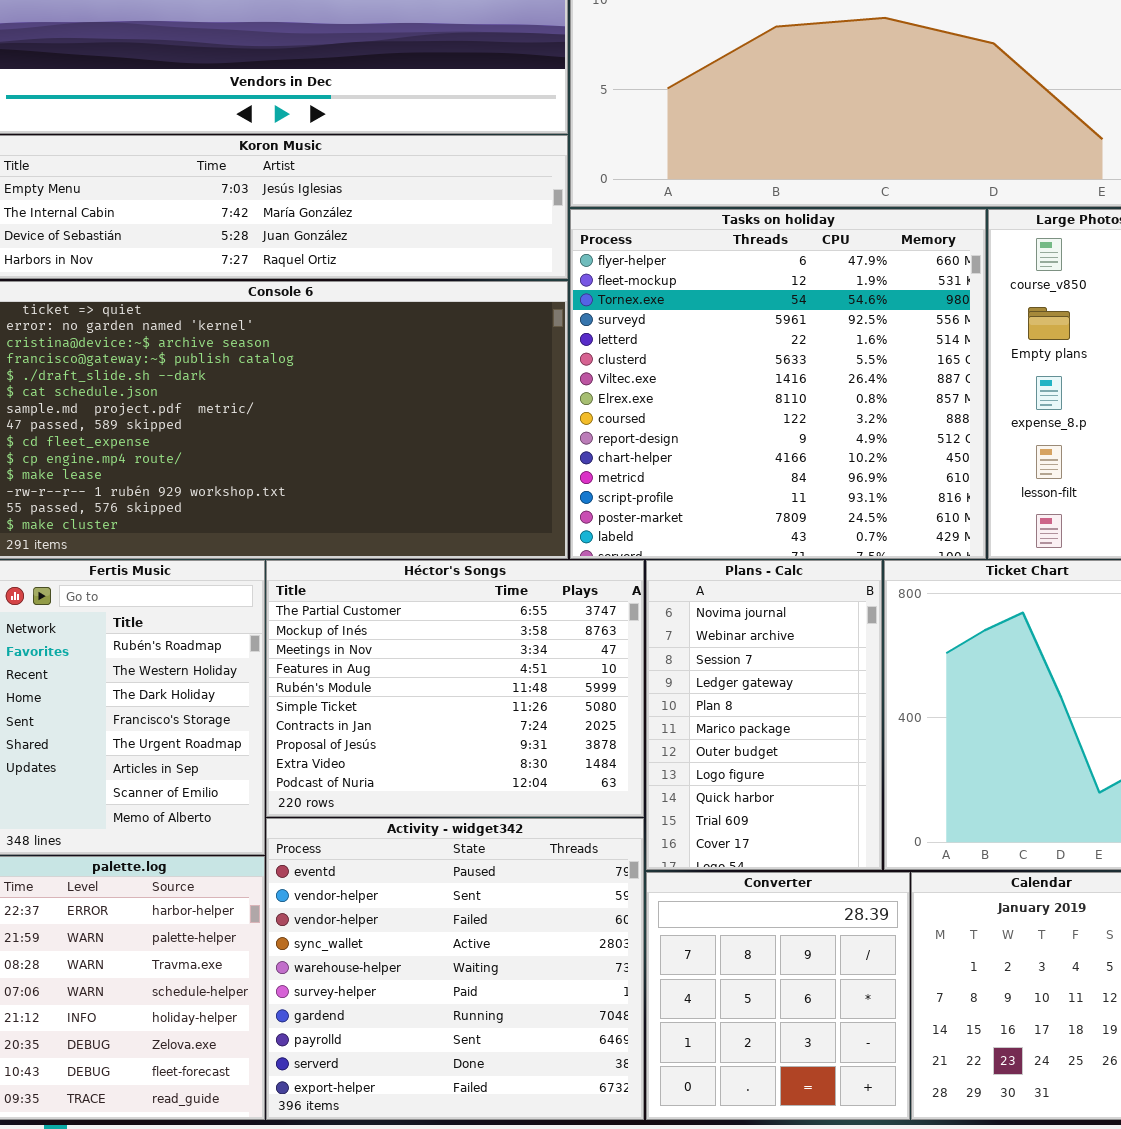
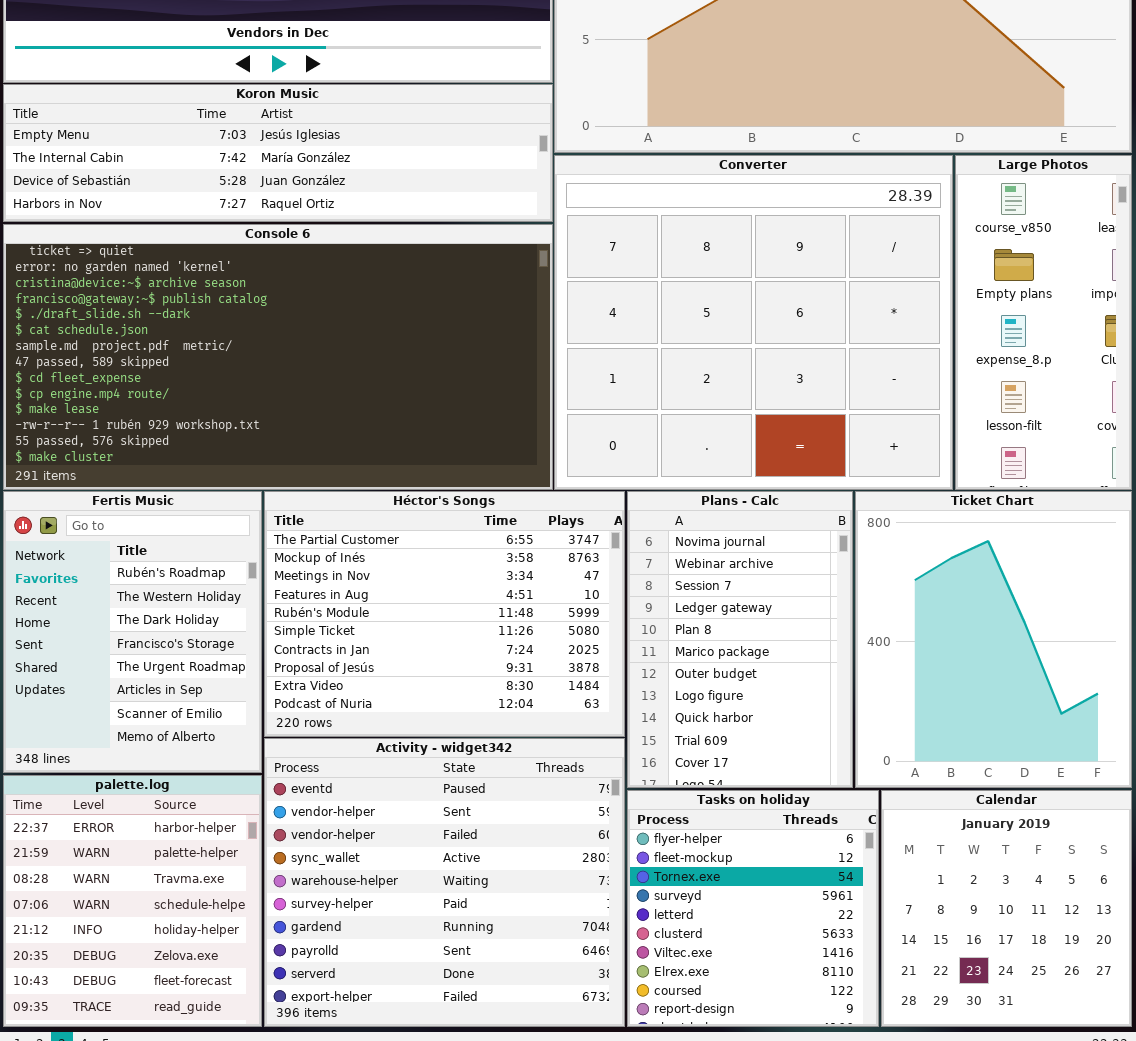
Tasks on holiday: [570,209,986,559] -> [627,790,879,1027], moved, resized
Converter: [646,872,910,1120] -> [554,155,953,490], moved, resized

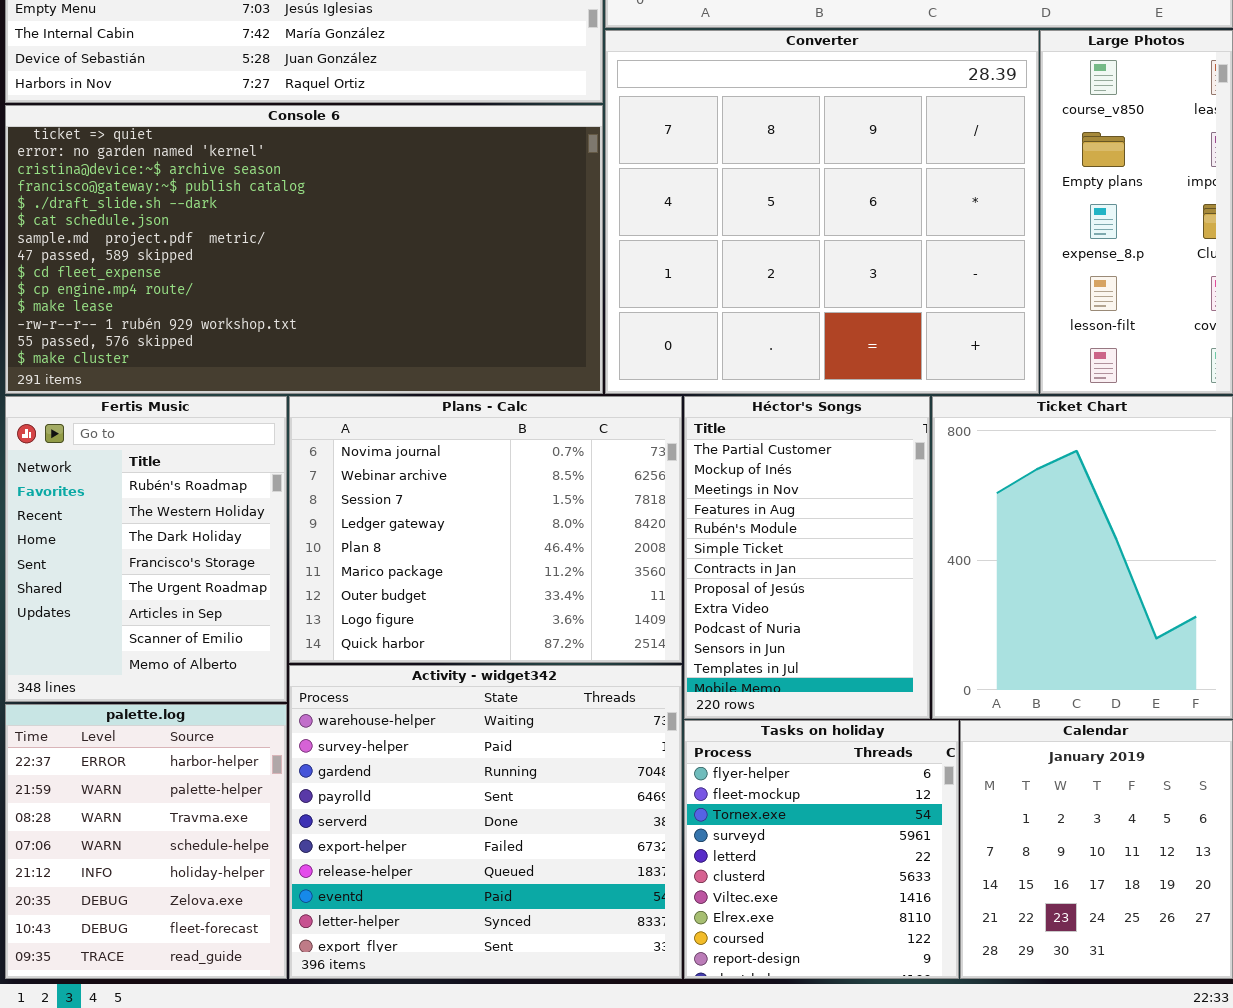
Héctor's Songs: [264,491,625,737] -> [684,396,930,719], moved, resized
Plans - Calc: [627,491,853,788] -> [289,396,682,663], moved, resized
Activity - widget342: [264,738,625,1027] -> [289,665,682,979], scrolled down 4 rows

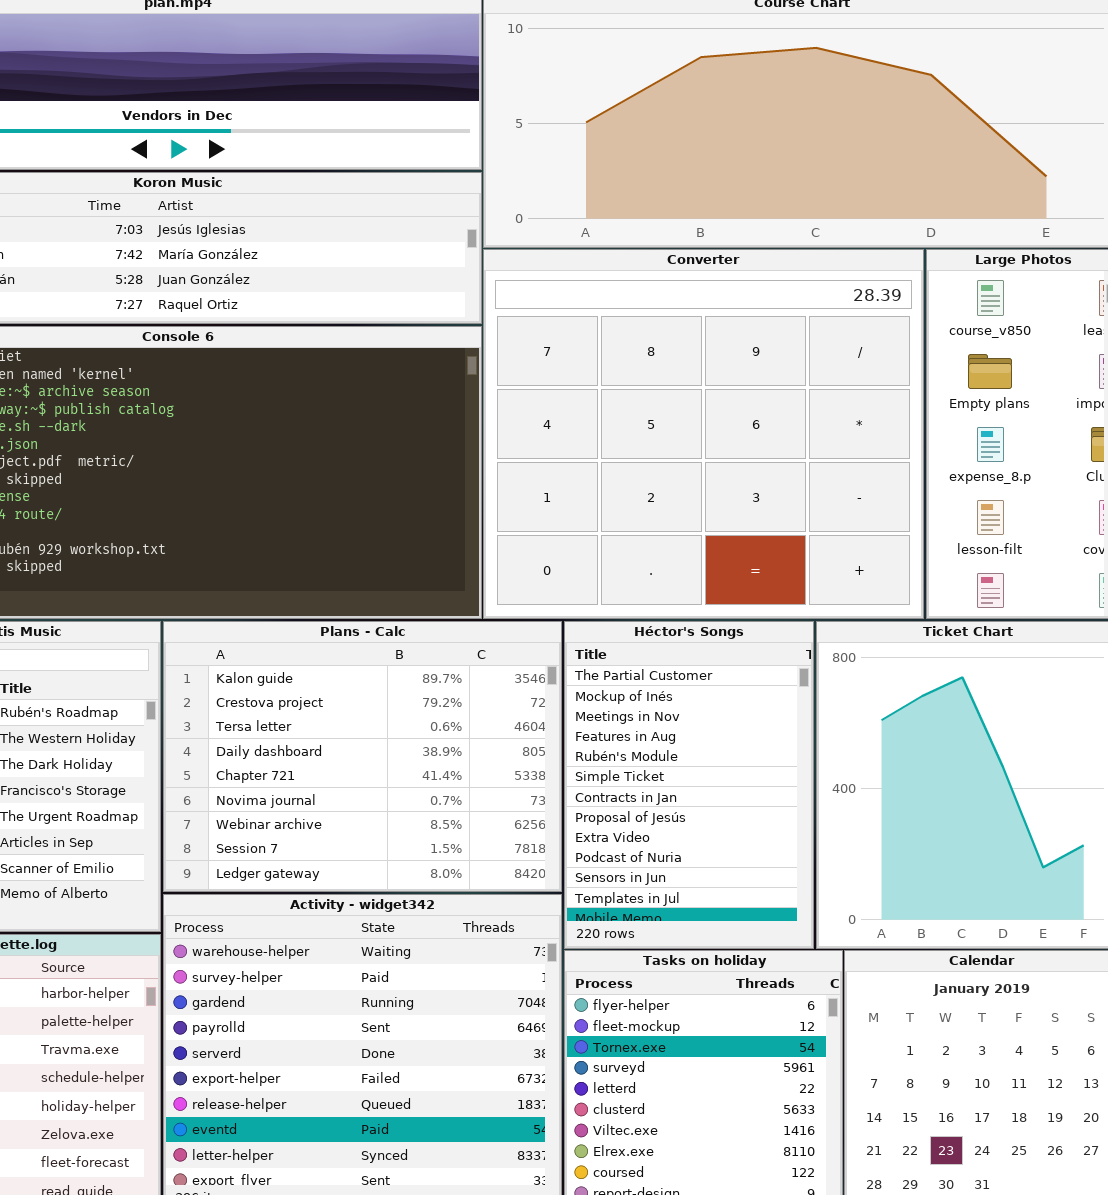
Plans - Calc: [289,396,682,663] -> [163,621,562,892], scrolled up 5 rows

